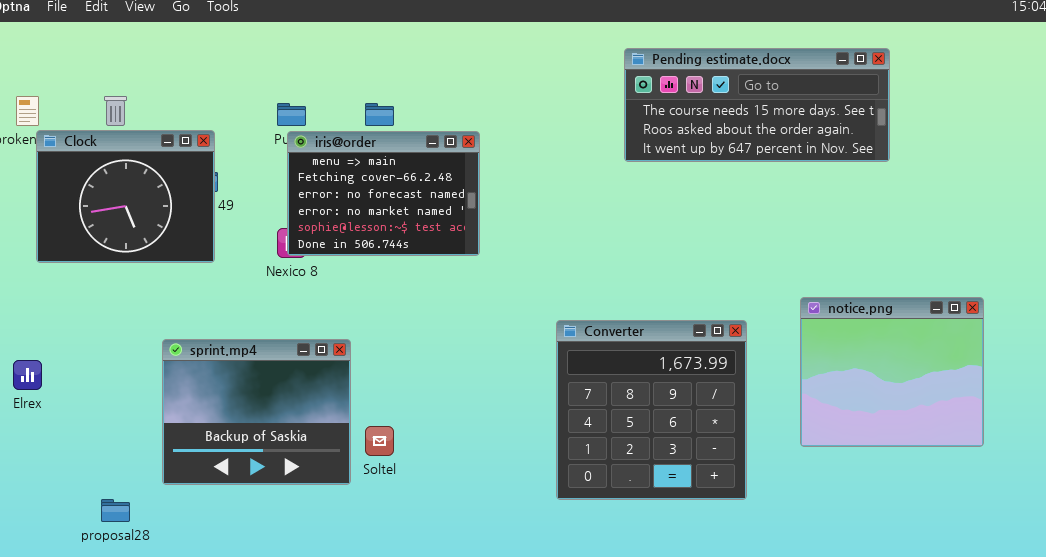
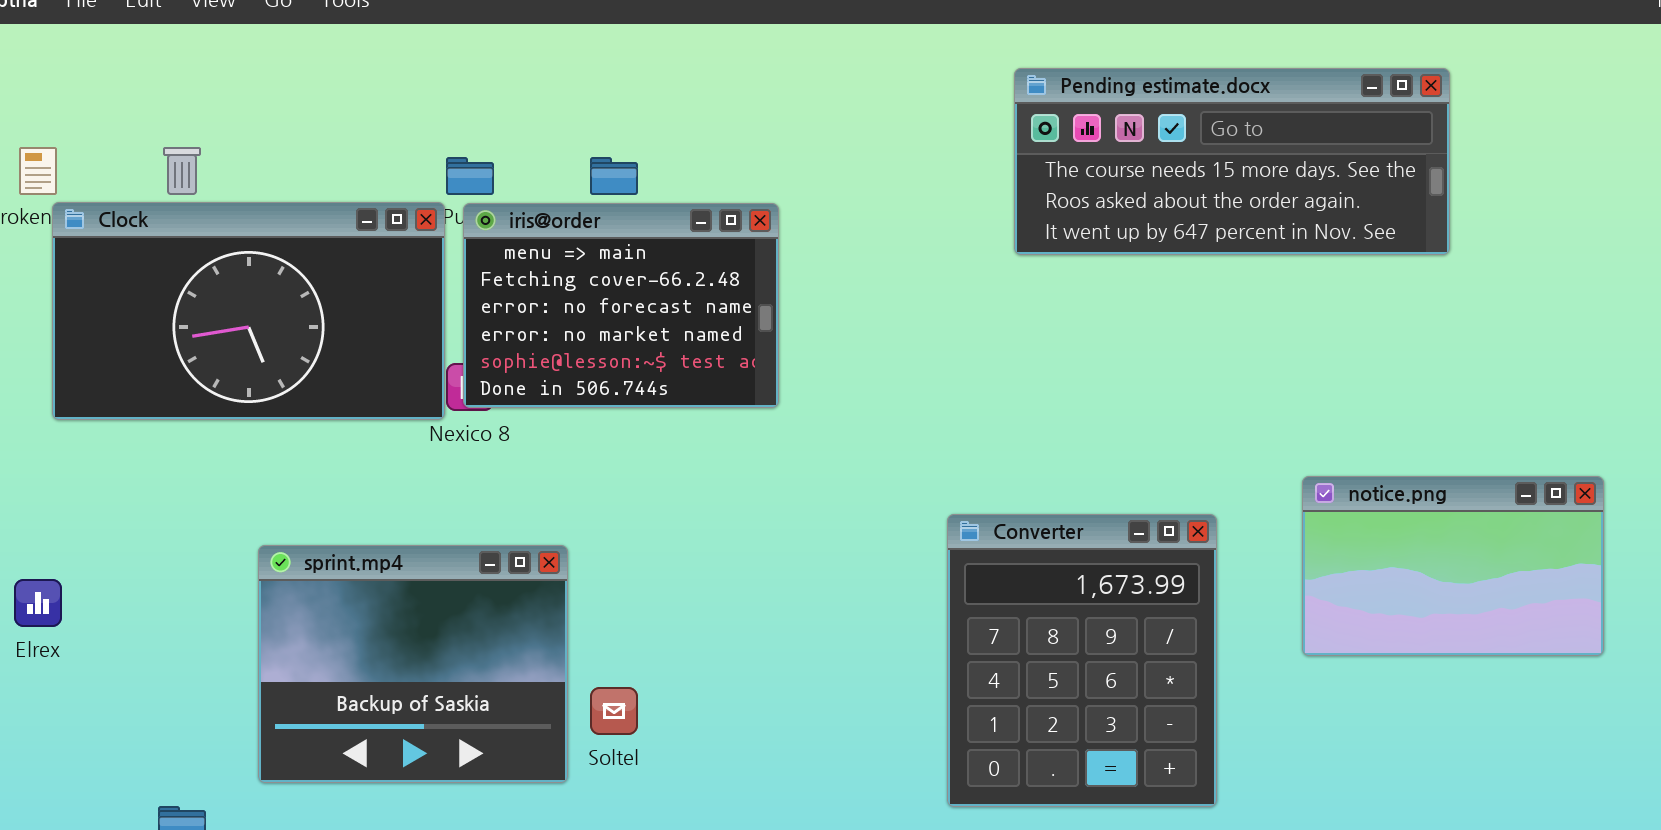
Clock: [36,130,215,263] -> [52,202,445,420], resized
notice.png: [800,297,984,447] -> [1302,476,1604,656], resized
Converter: [556,320,747,500] -> [947,514,1217,807], resized

